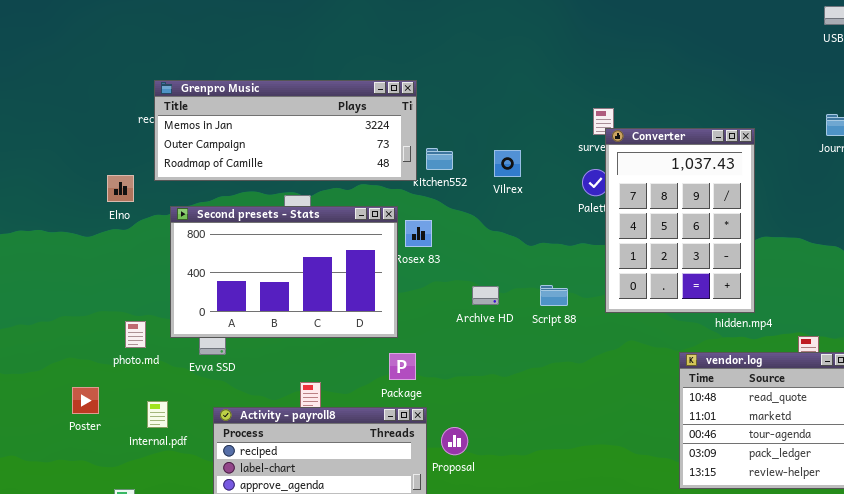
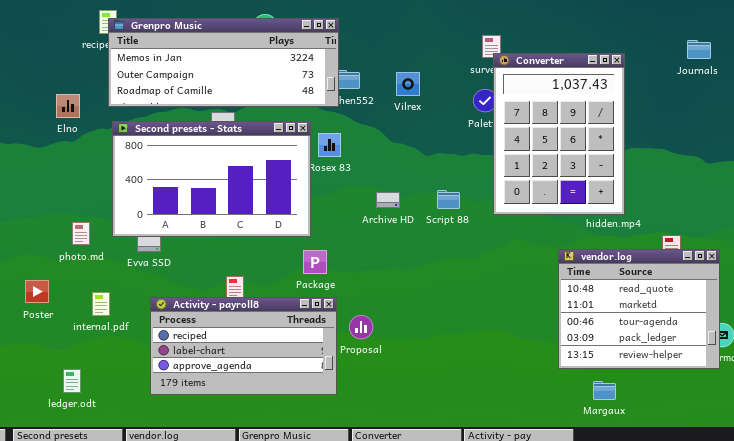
Grenpro Music: [154,80,417,181] -> [108,18,339,107], moved

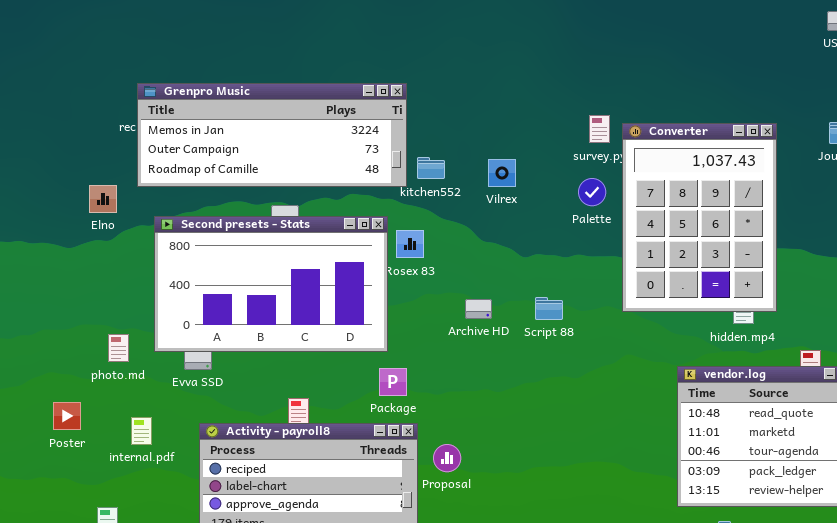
Grenpro Music: [108,18,339,107] -> [137,83,407,187], moved
Converter: [493,53,625,215] -> [622,123,777,312], moved

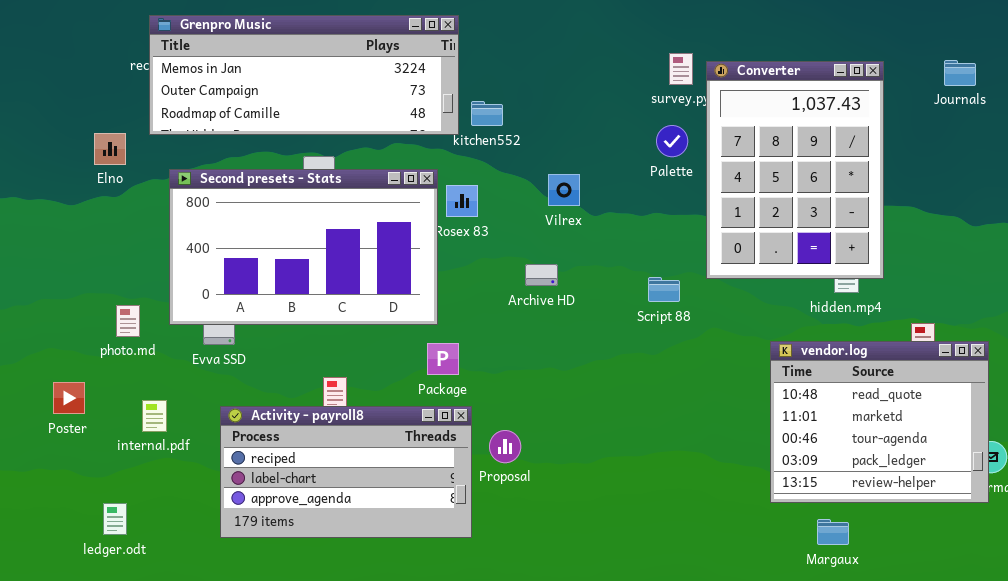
Vilrex: [488,159,516,187] -> [548,174,580,206], moved
Script 88: [535,297,563,320] -> [648,277,680,302], moved

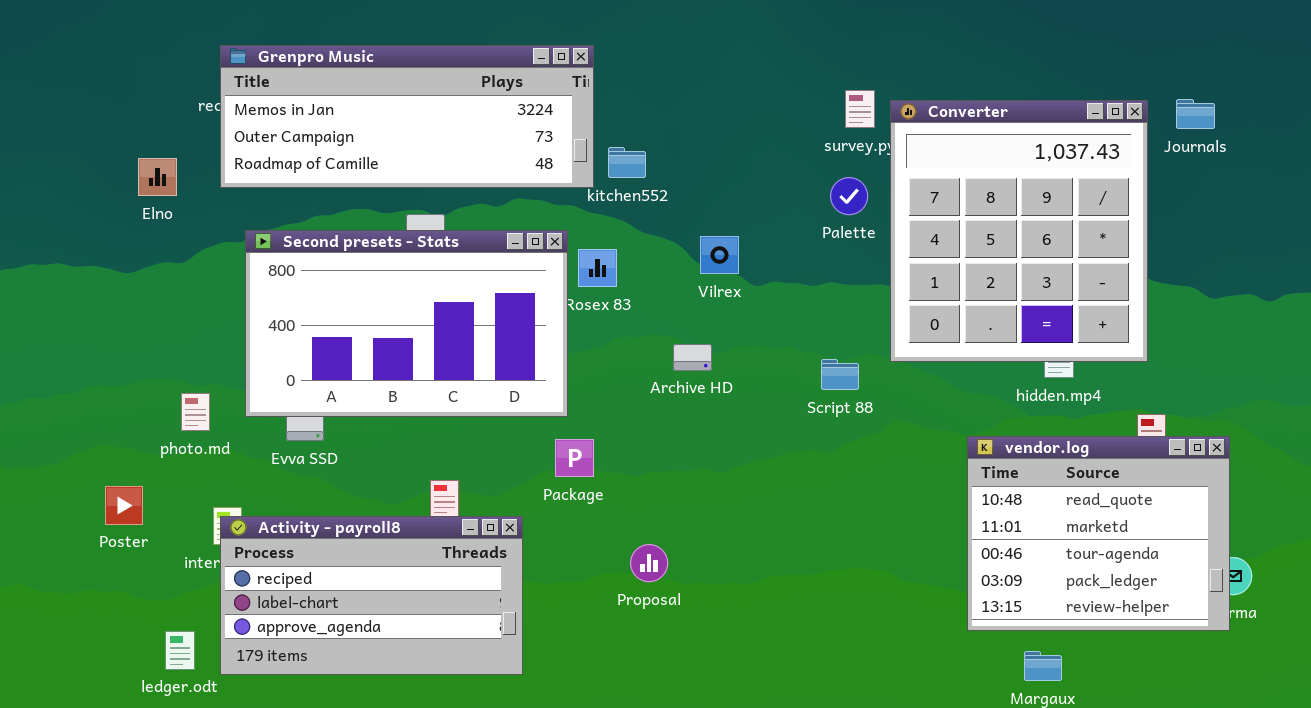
Converter: [706,61,884,279] -> [890,100,1148,362], resized
Elno: [94,133,126,165] -> [138,158,177,196], moved
Activity - payroll8: [220,406,472,538] -> [220,516,523,675], moved

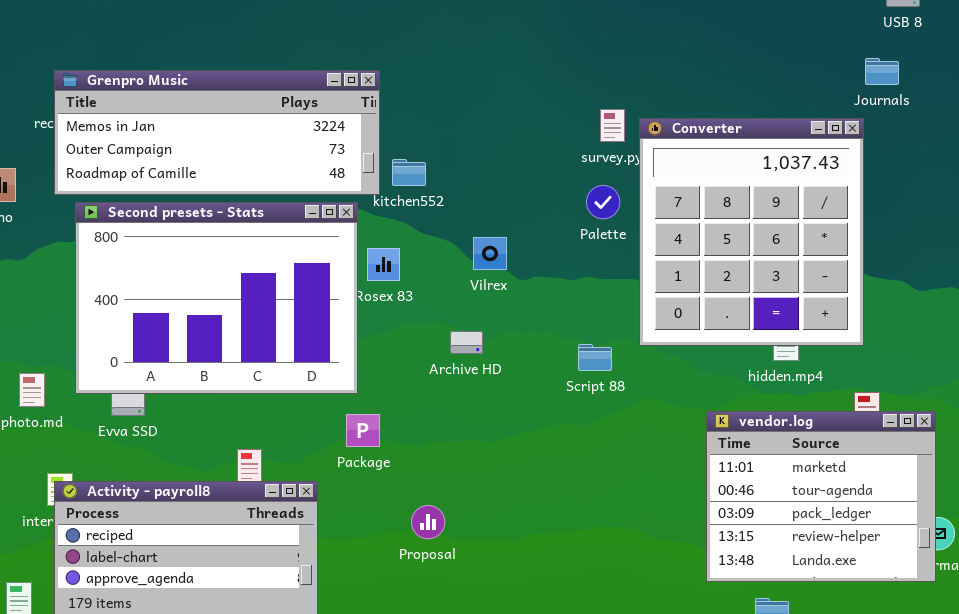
Journals: [1176,99,1215,129] -> [865,58,899,85], moved
Second presets - Stats: [245,230,568,417] -> [75,202,358,394], resized
vendor.log: [967,436,1230,631] -> [706,411,936,582], scrolled down 1 row

